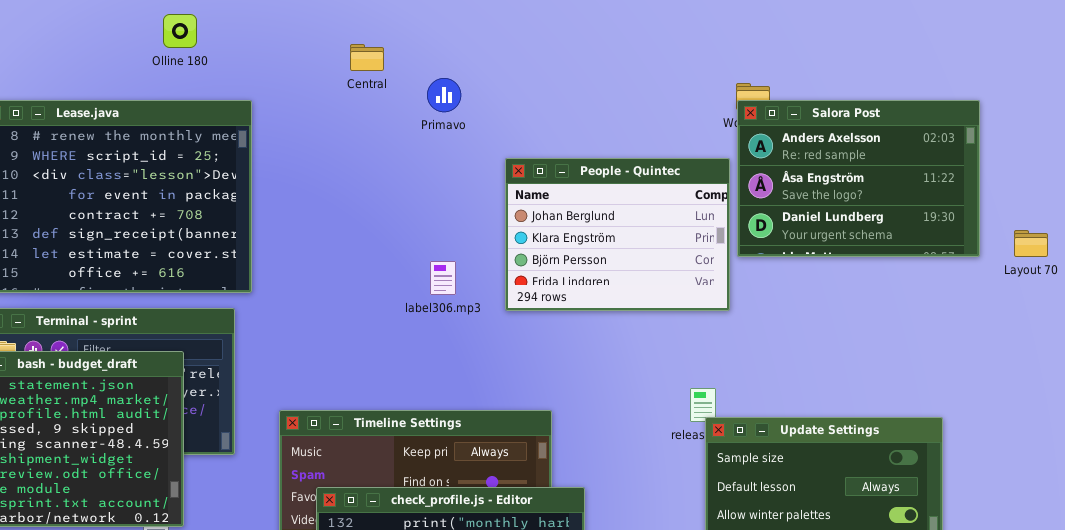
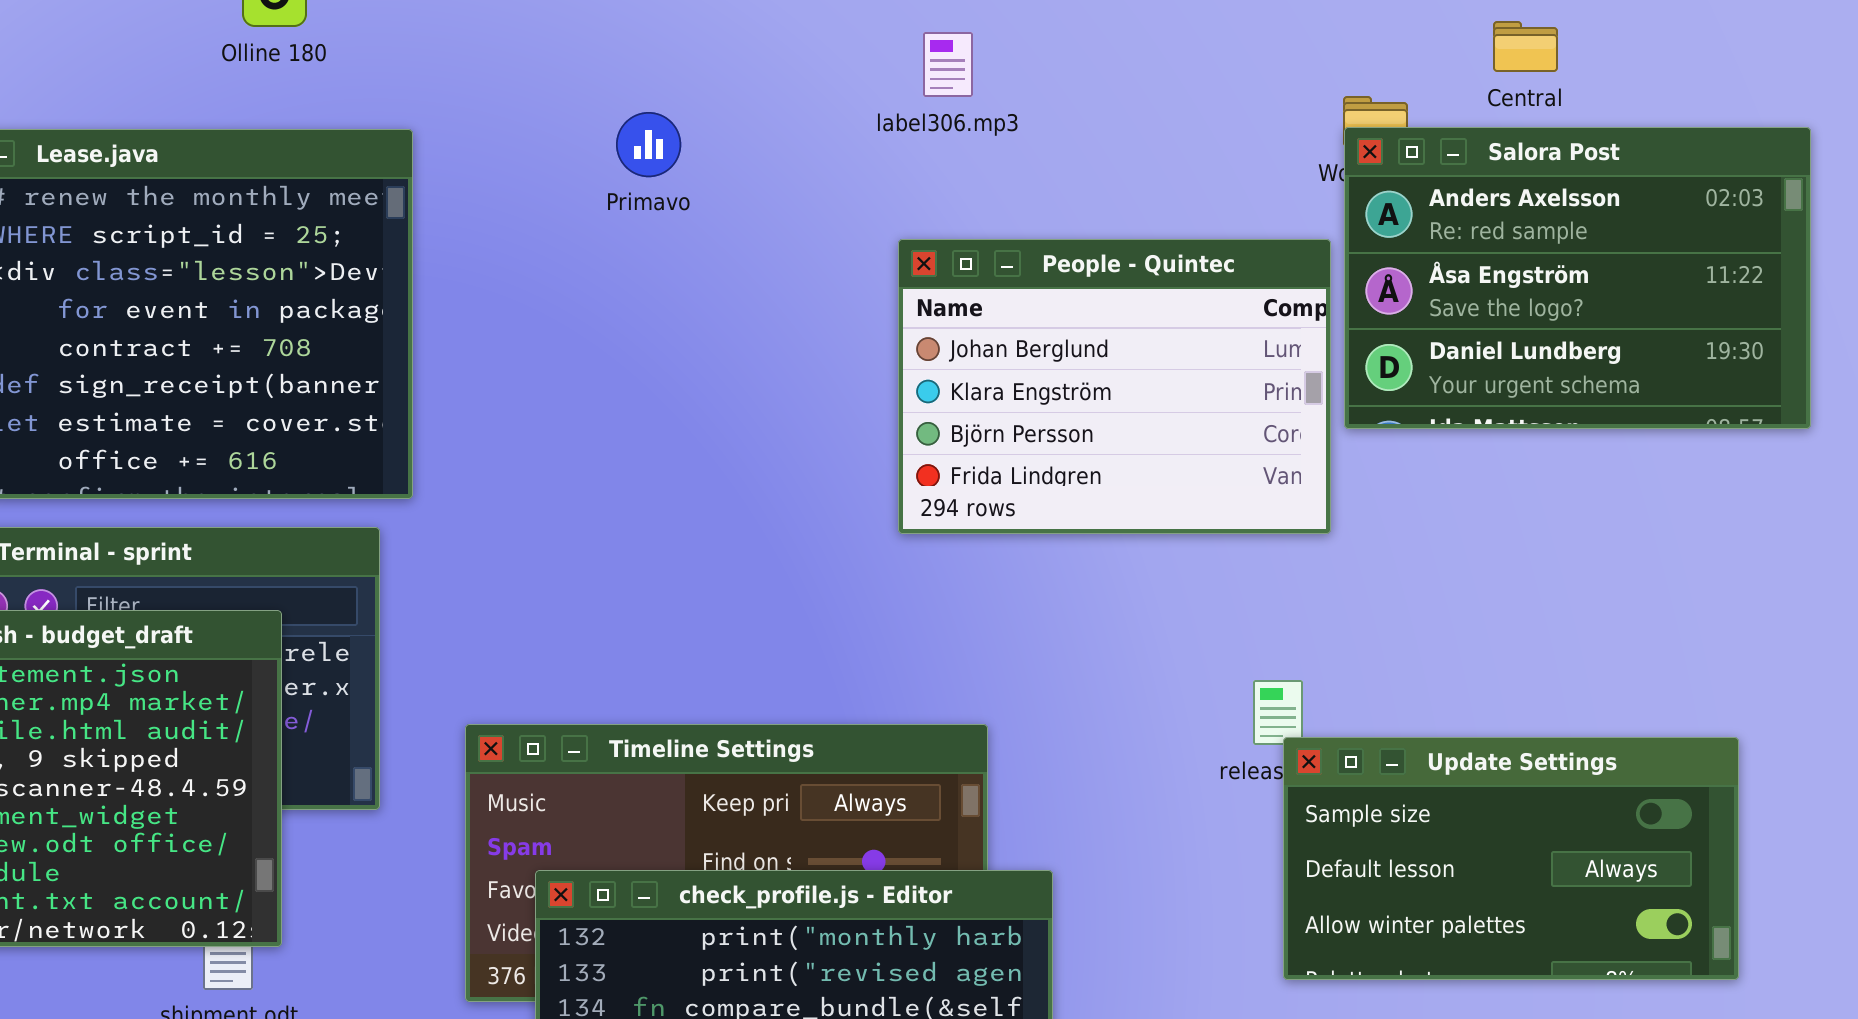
Central: [350,44,384,71] -> [1493,21,1558,72], moved
Primavo: [427,78,461,112] -> [616,112,681,177], moved
label306.mp3: [430,261,456,295] -> [923,32,973,97], moved

